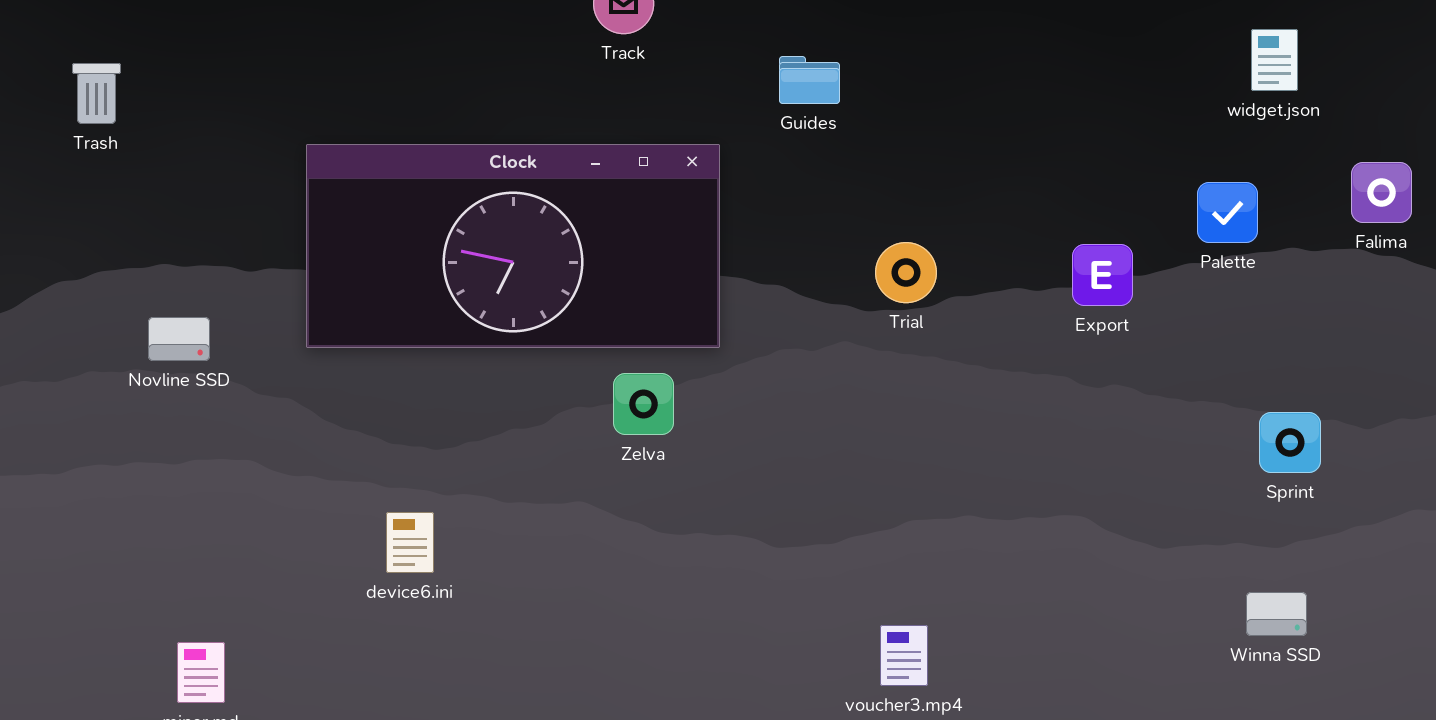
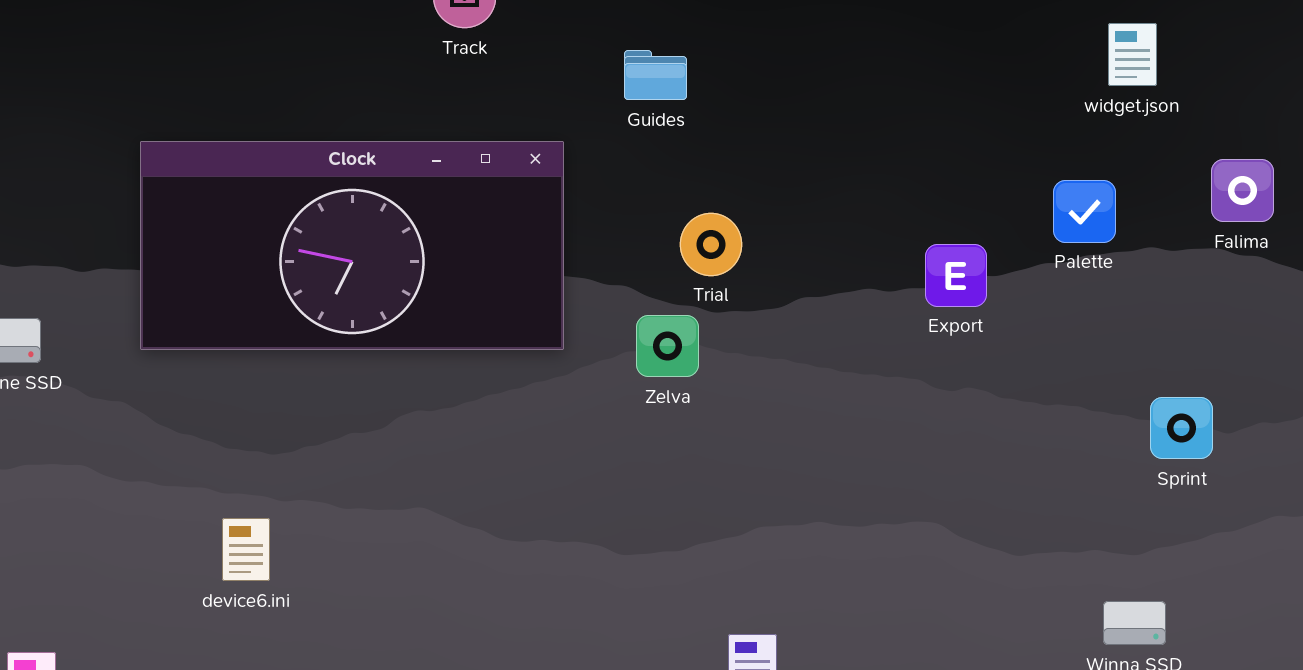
Trial: [875,242,937,303] -> [680,213,742,276], moved
Zelva: [613,373,674,435] -> [636,315,699,377], moved
Sprint: [1259,412,1321,473] -> [1150,397,1213,459], moved

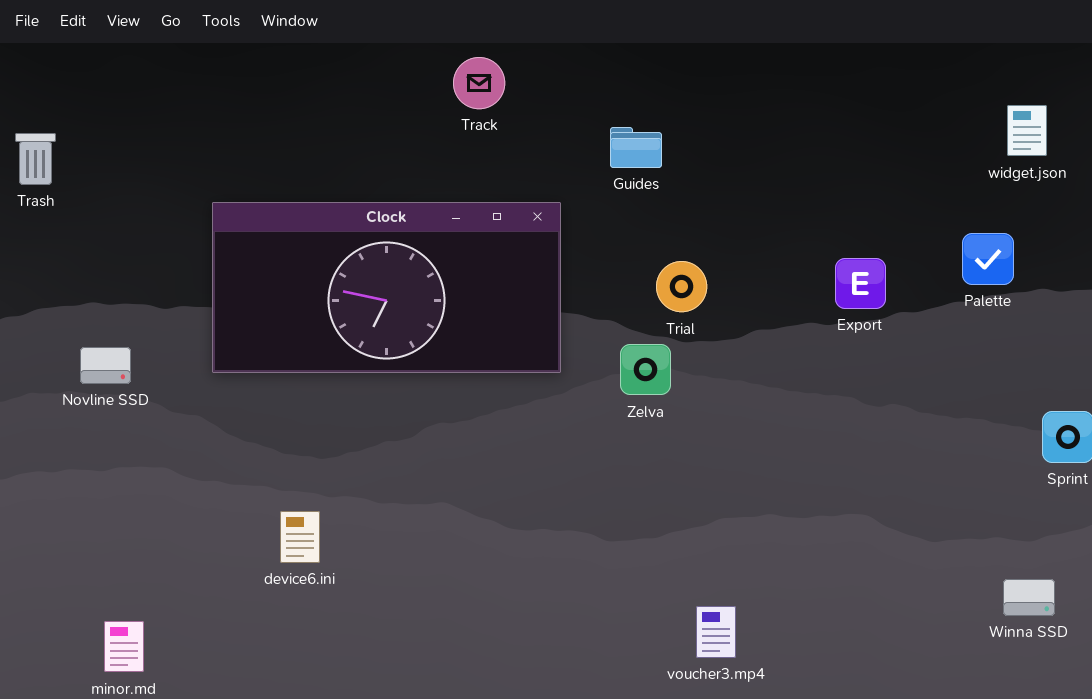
Export: [925,244,987,307] -> [835,258,886,309], moved

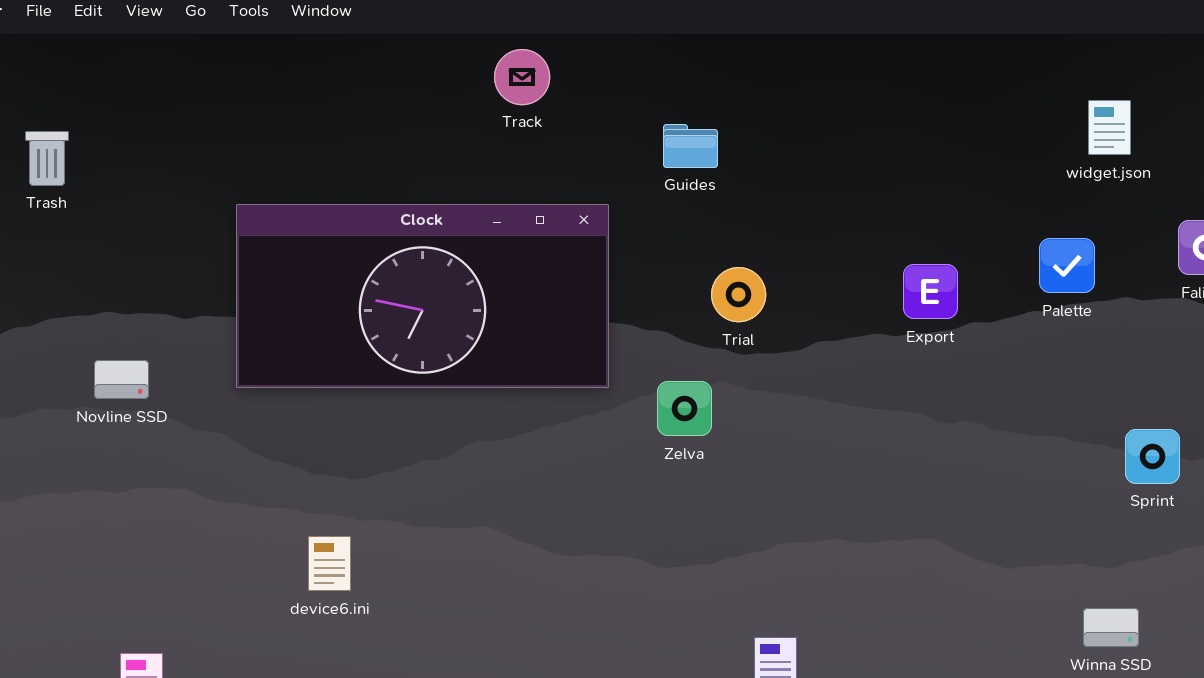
Zelva: [620,344,671,395] -> [657,381,712,436], moved

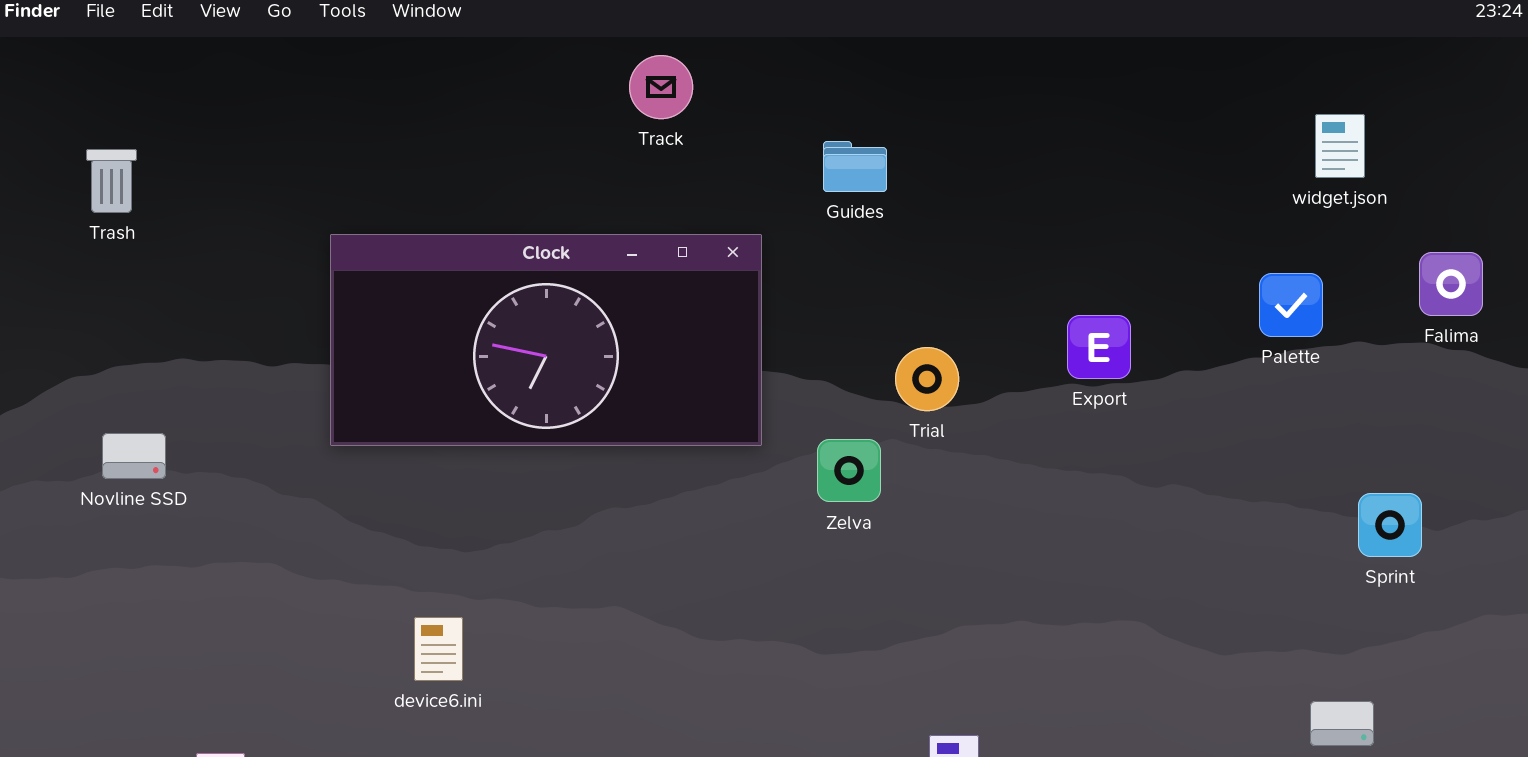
Export: [903,264,958,319] -> [1067,315,1131,379], moved
Trial: [711,267,766,322] -> [895,347,959,411], moved
Novline SSD: [94,360,149,399] -> [102,433,166,479], moved

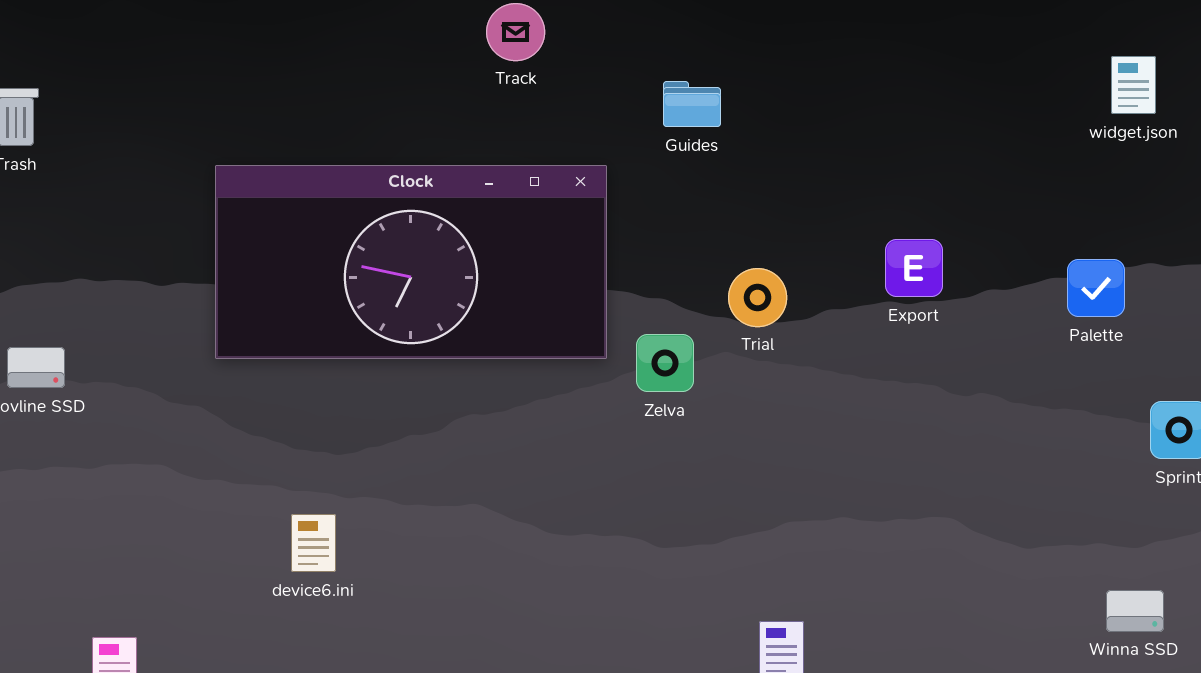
Palette: [1259,273,1323,337] -> [1067,259,1125,317], moved
Zelva: [817,439,881,502] -> [636,334,694,392], moved

